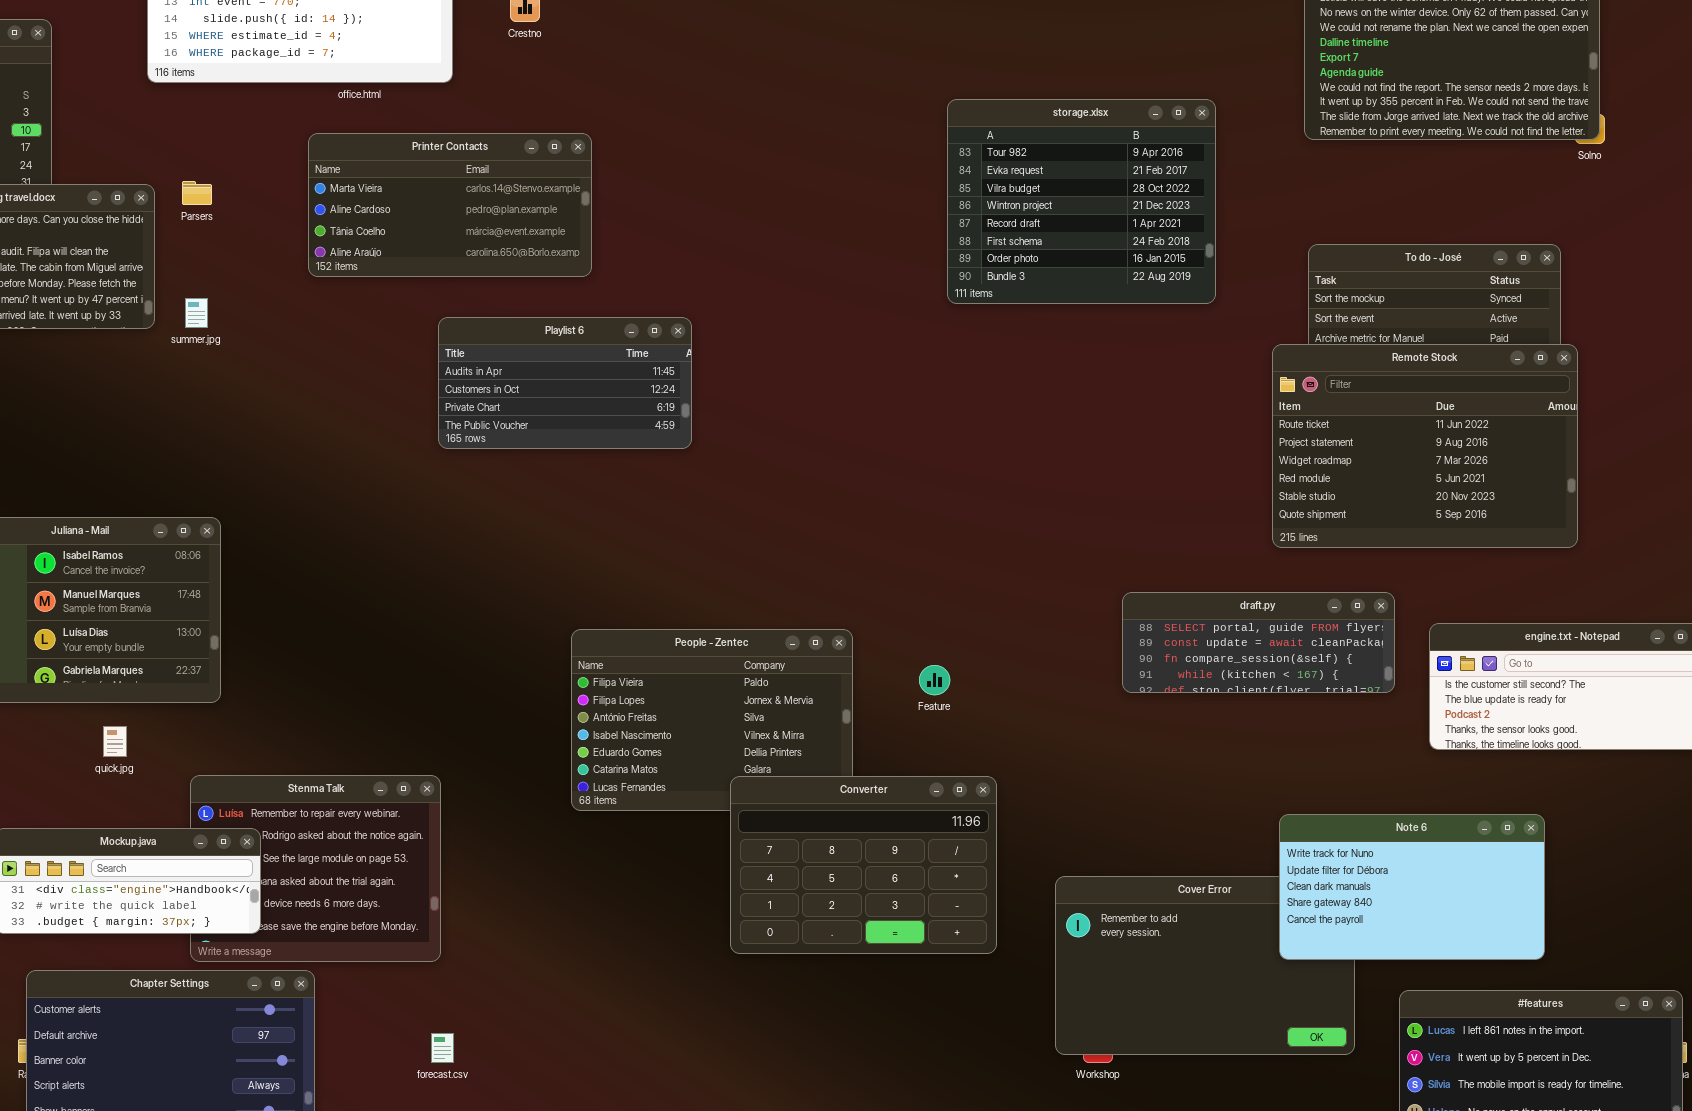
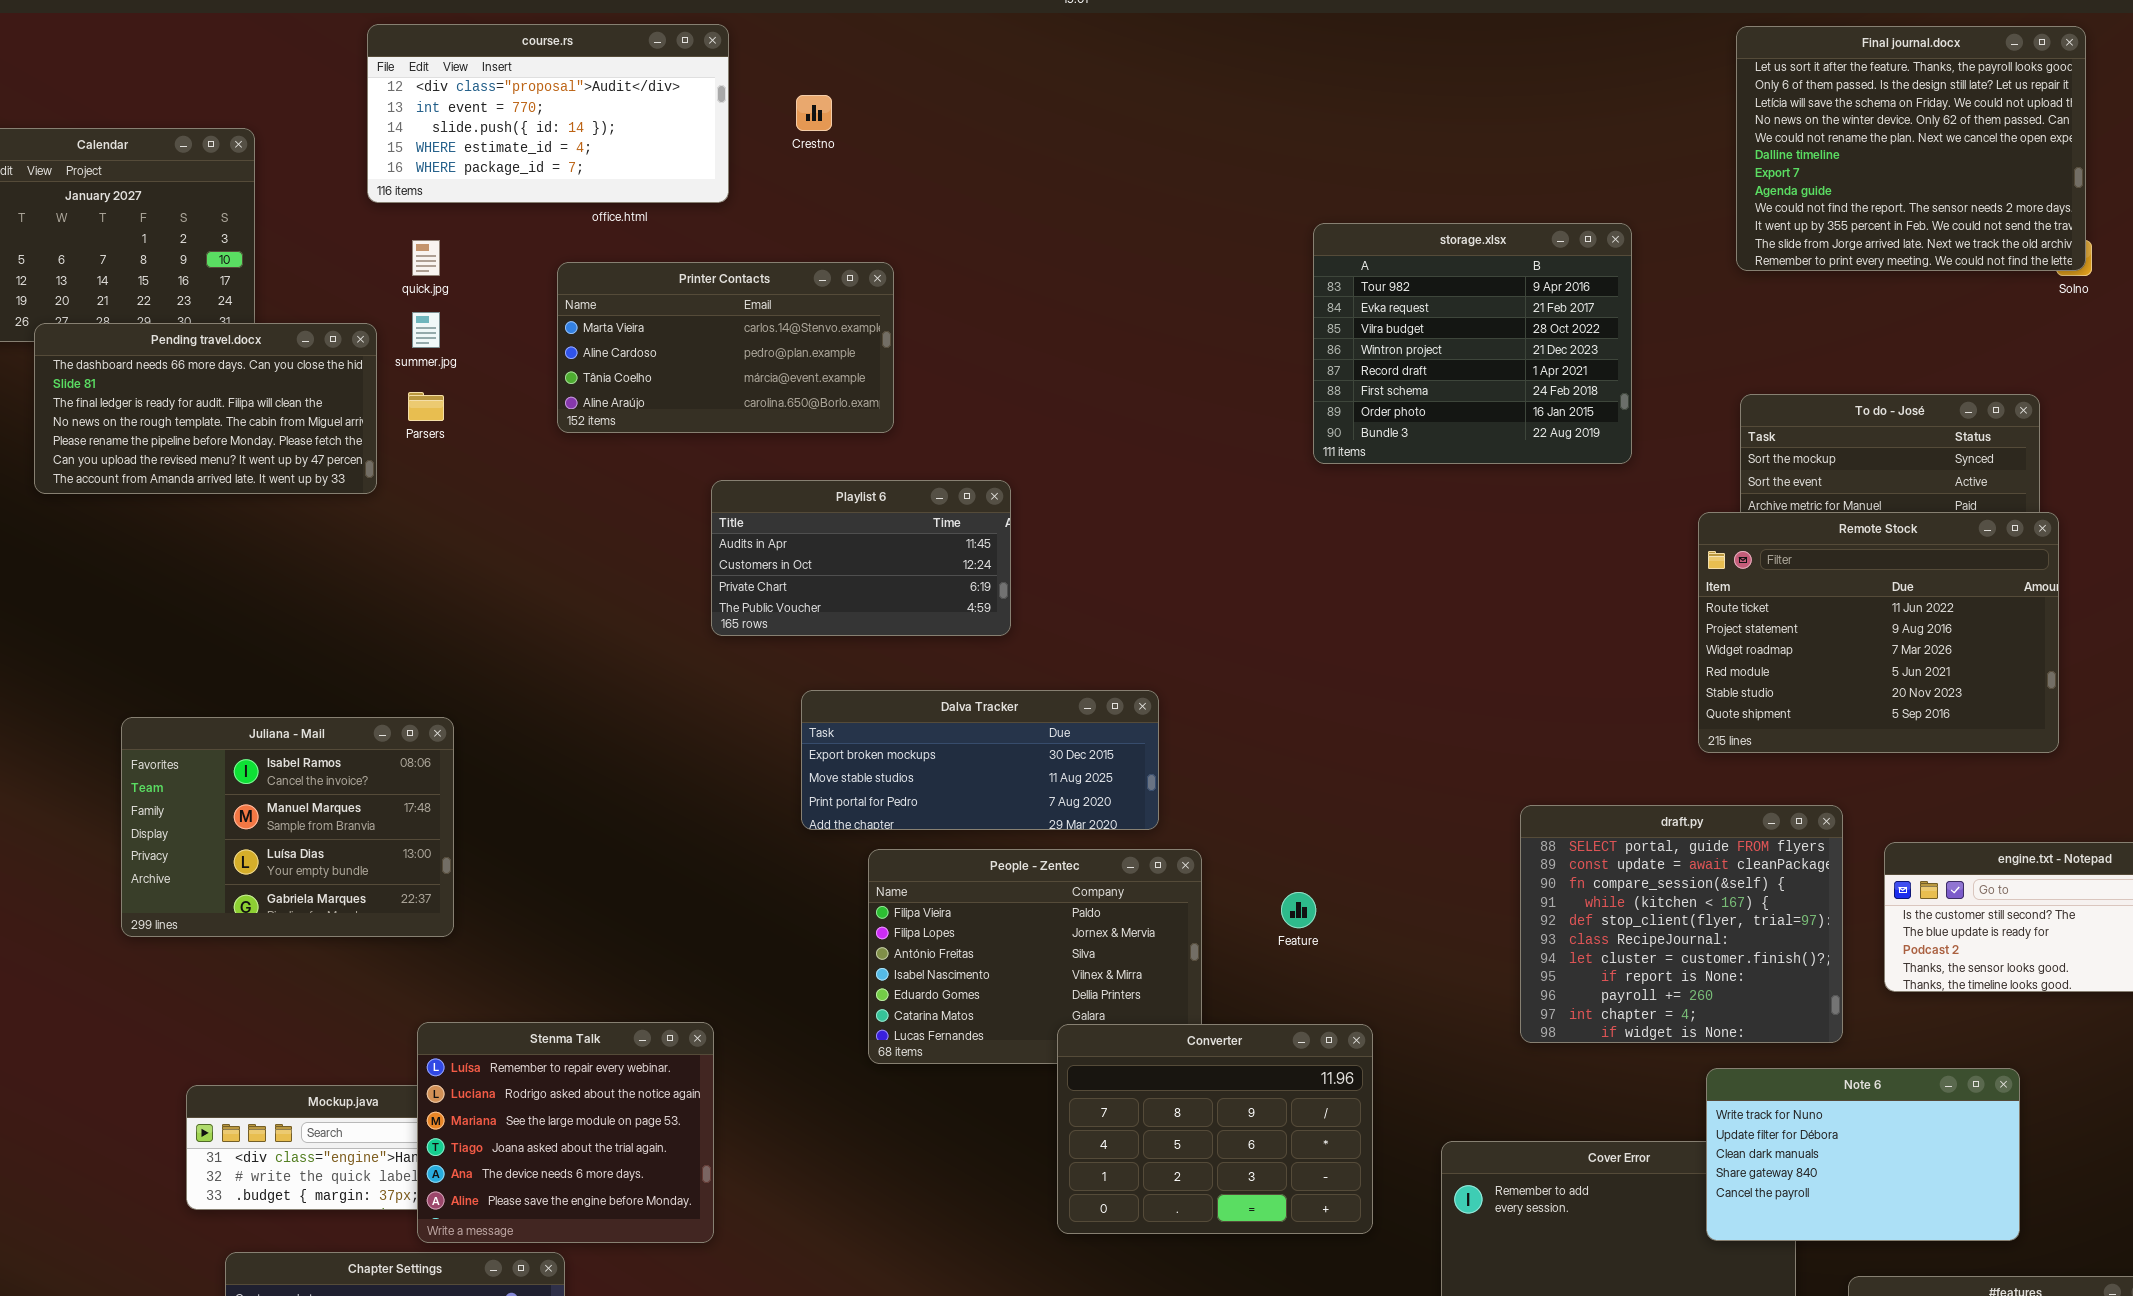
Parsers: [182,181,212,205] -> [408,392,444,421], moved
summer.jpg: [185,298,208,328] -> [412,312,440,348], moved
Dalva Tracker: none -> [801,690,1159,830], opened
draft.py: [1122,592,1395,693] -> [1520,805,1843,1043], resized
quick.jpg: [103,726,127,757] -> [412,240,440,276], moved
Stenma Talk: [190,775,441,962] -> [417,1022,714,1243], raised

